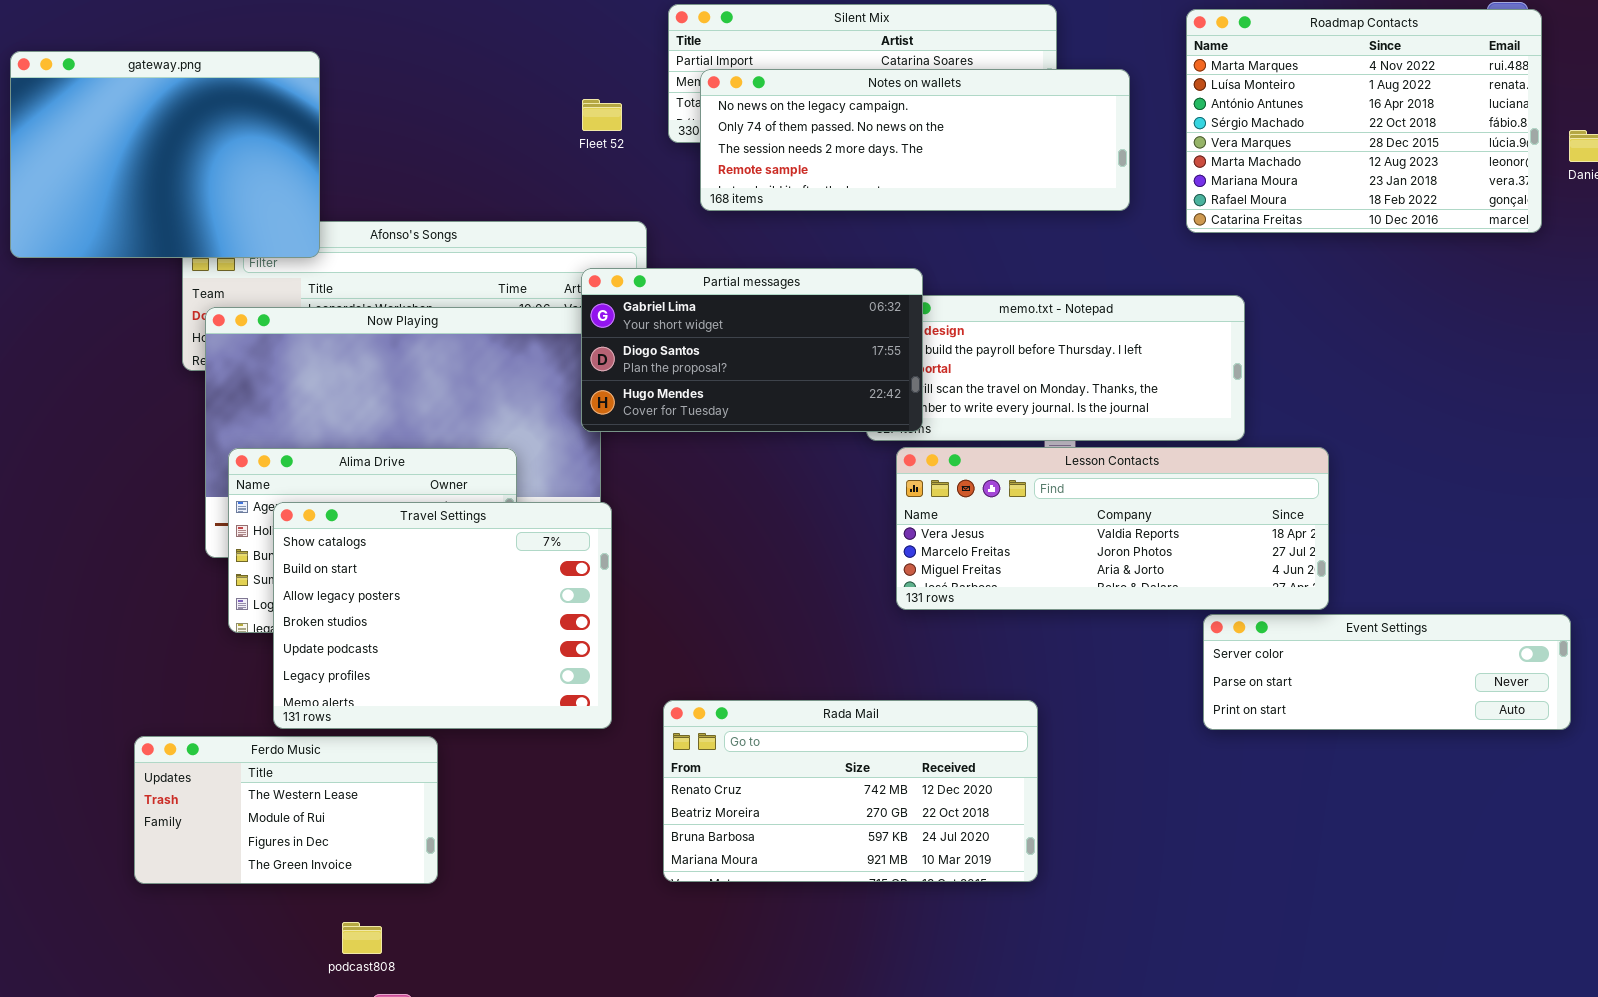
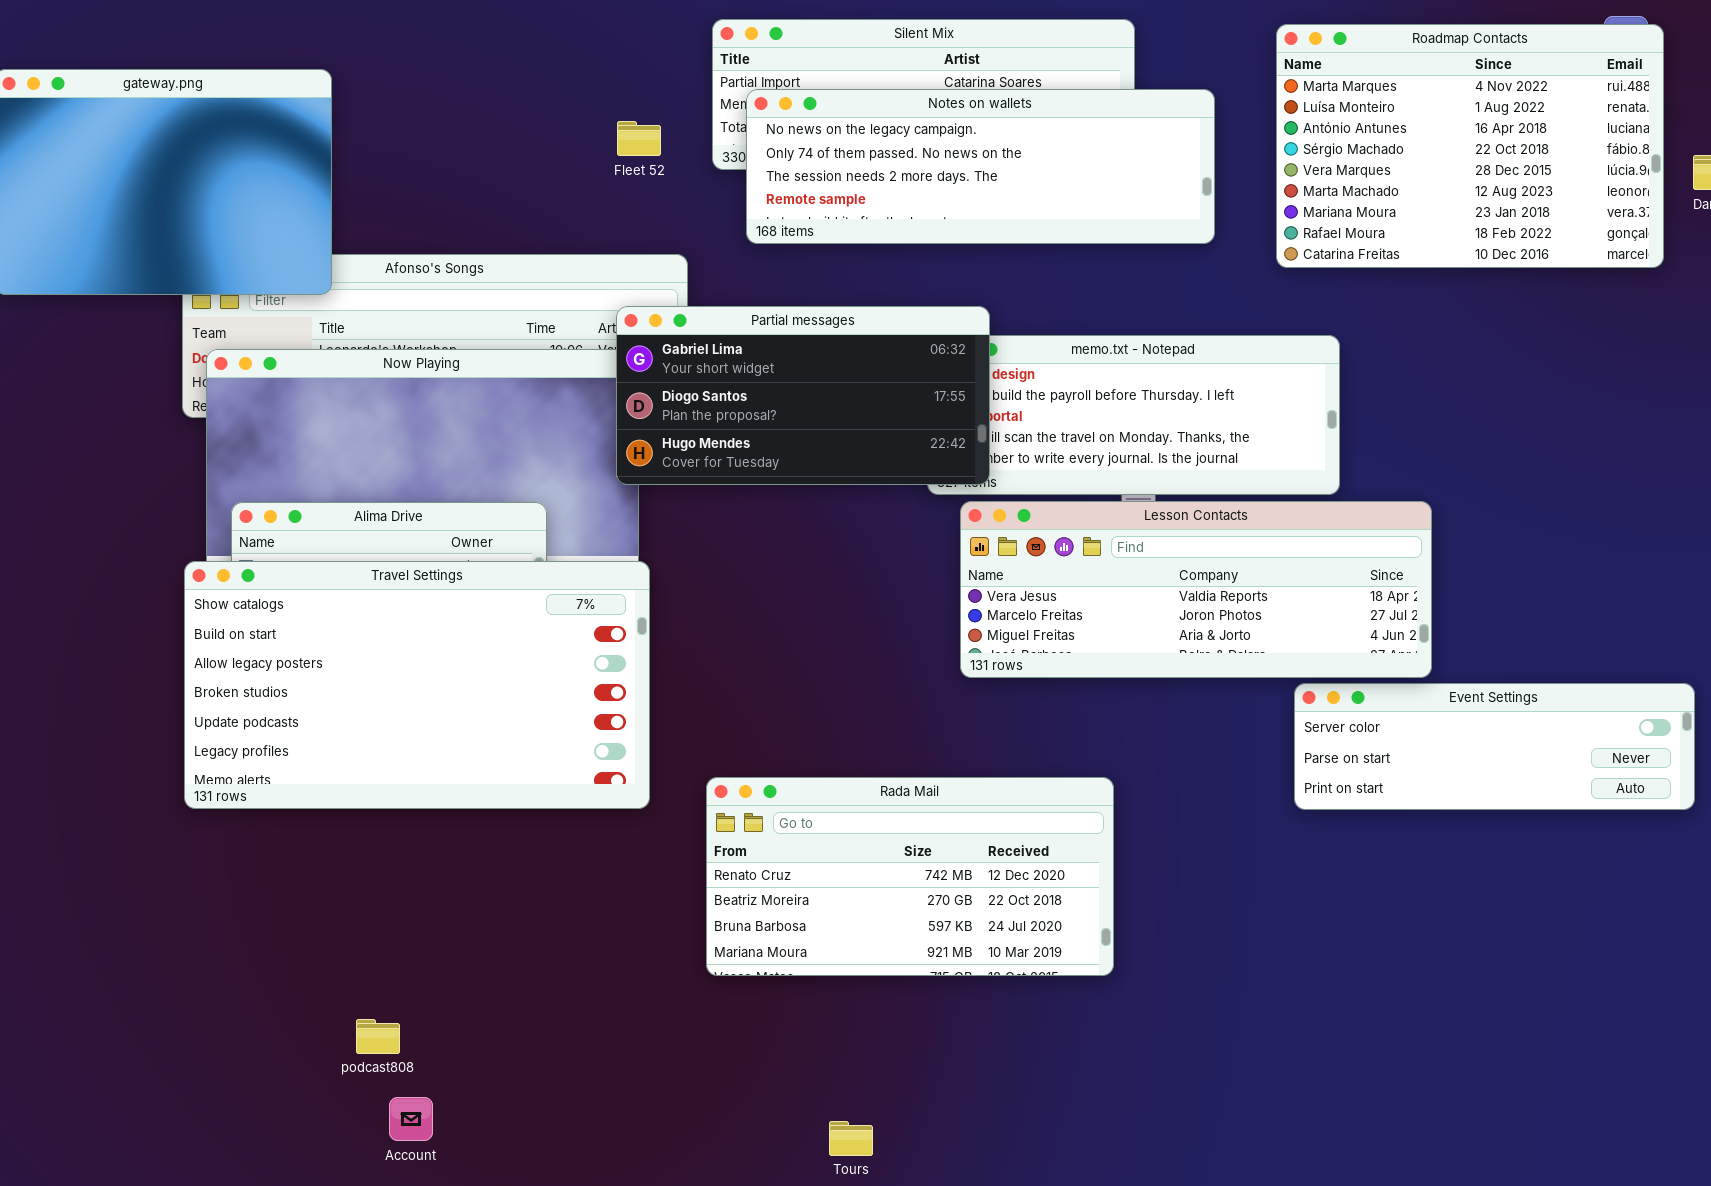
Travel Settings: [273,502,612,729] -> [184,561,650,809], resized
Ferdo Music: [134,736,438,884] -> none, closed

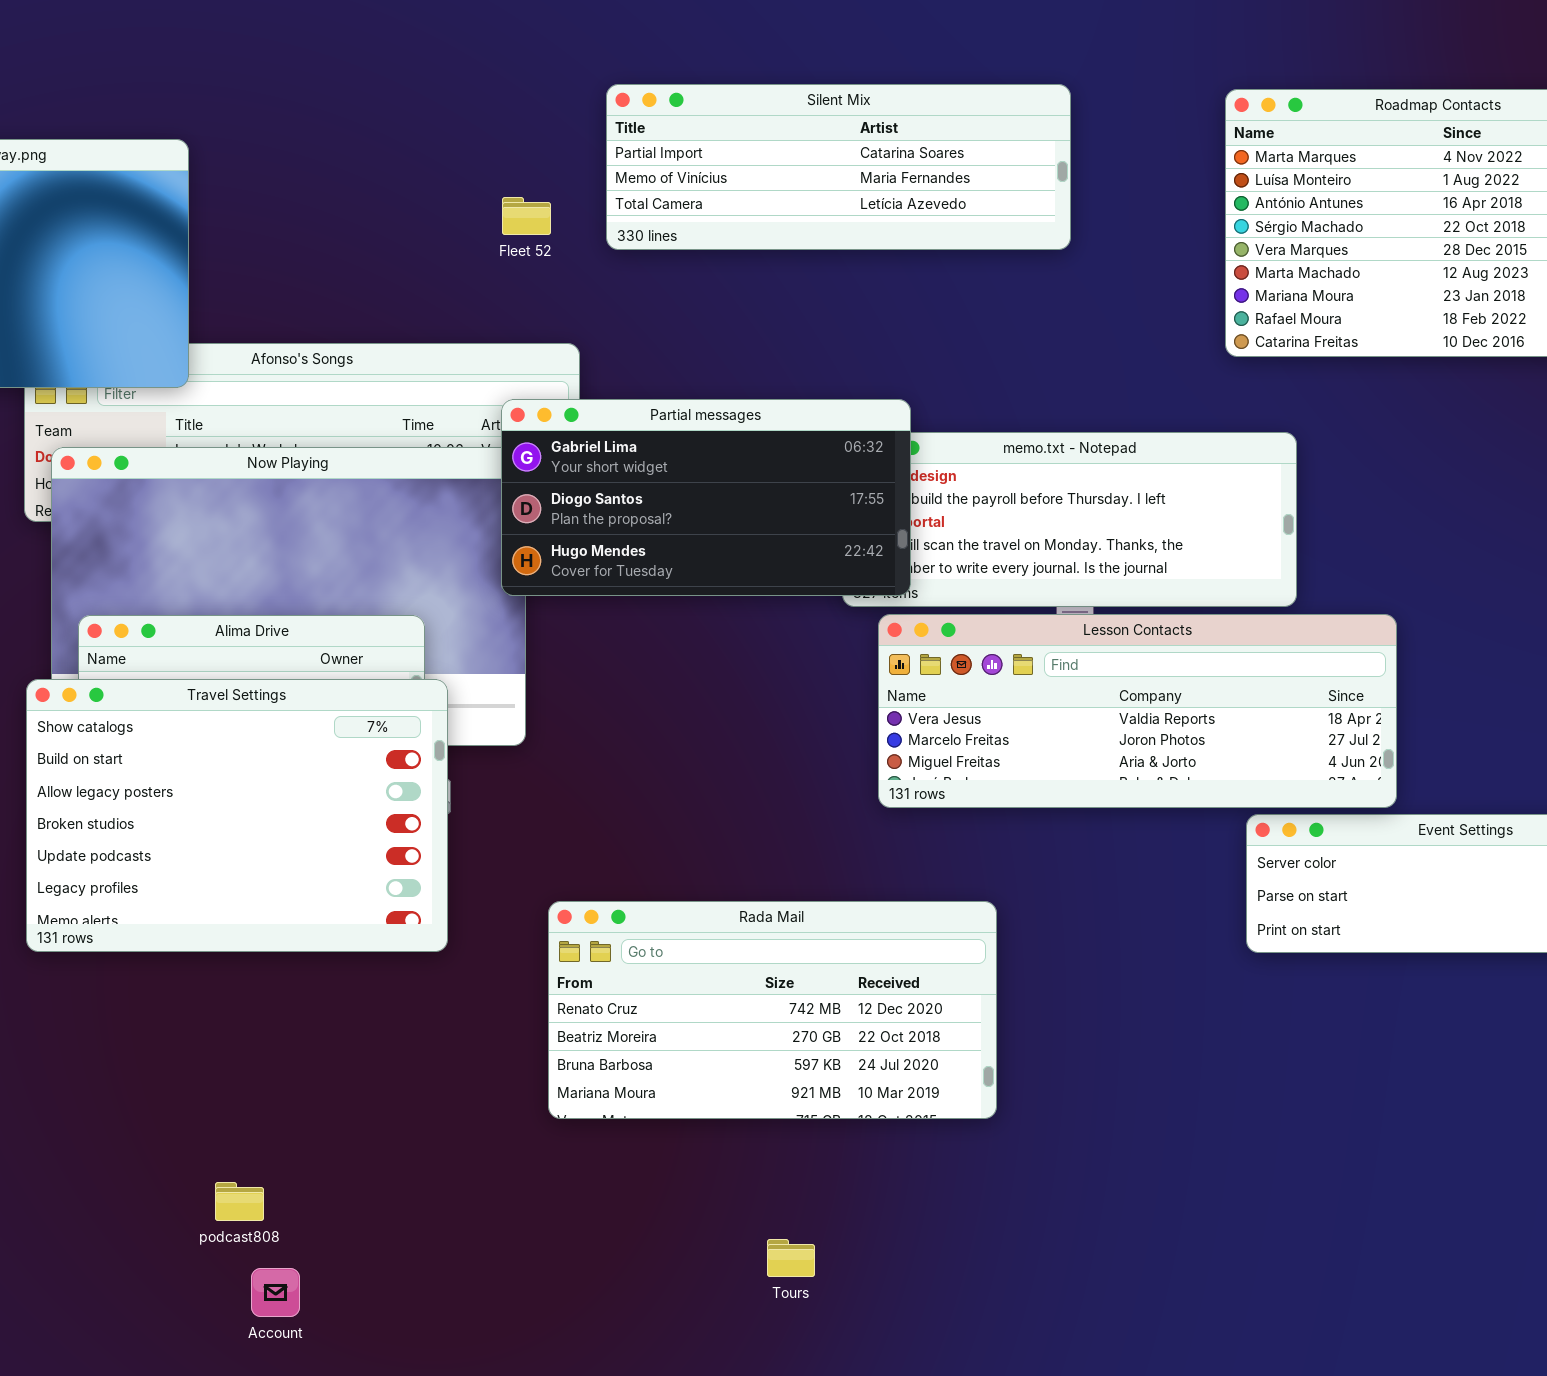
Notes on wallets: [746,89,1215,244] -> none, closed
Travel Settings: [184,561,650,809] -> [26,679,448,952], resized
Rada Mail: [706,777,1114,976] -> [548,901,997,1119], moved
Tours: [829,1121,873,1156] -> [767,1239,815,1277], moved

